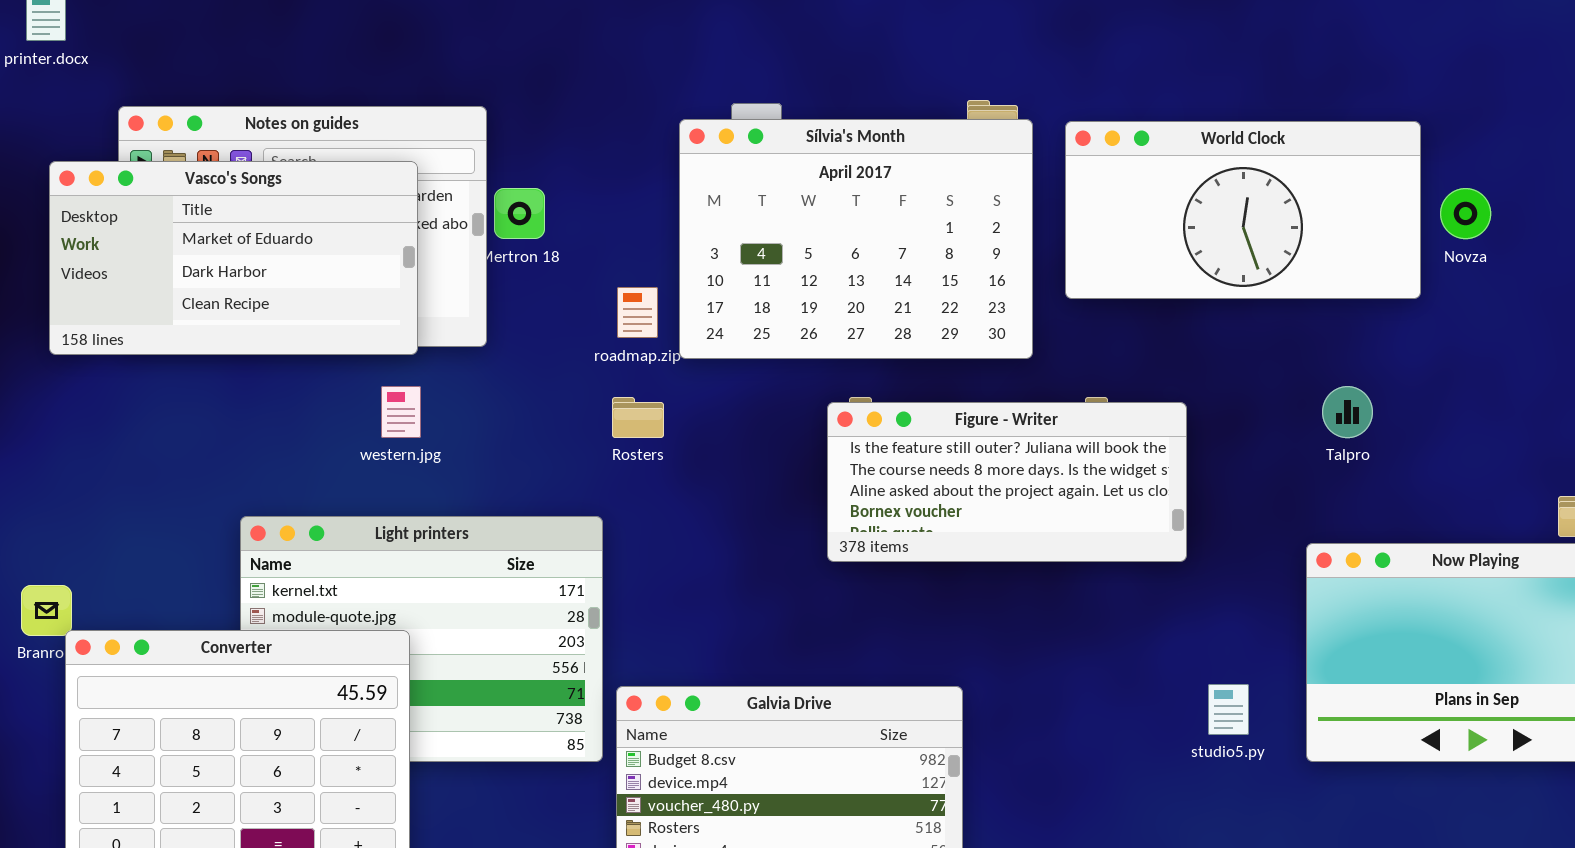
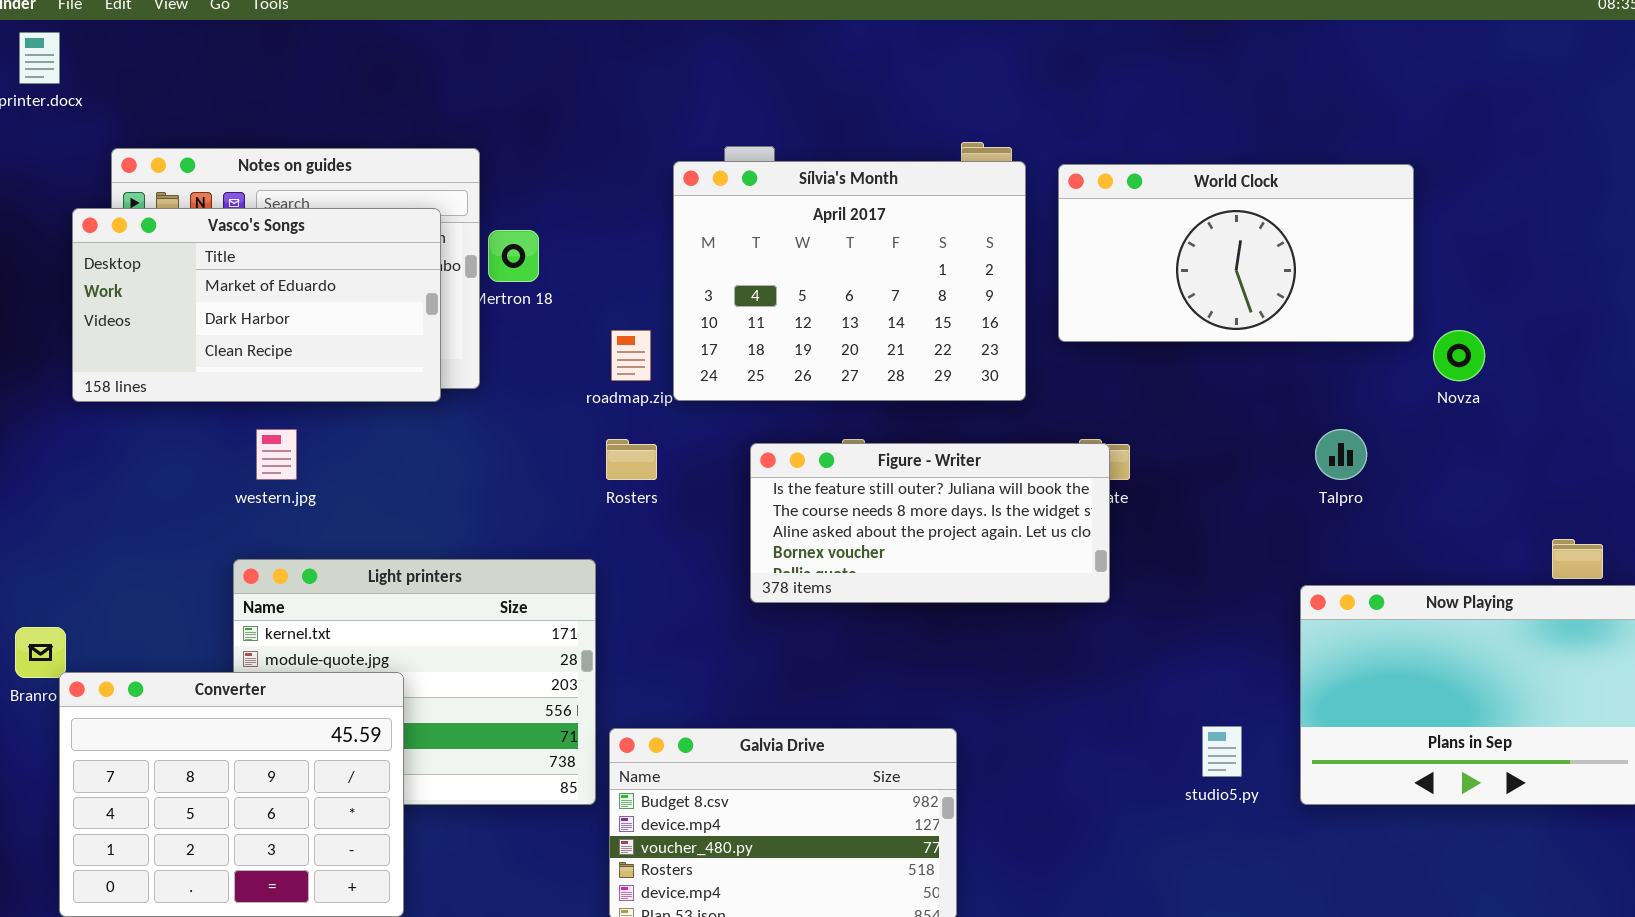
Vasco's Songs: [49,161,418,355] -> [72,208,441,402], moved
Novza: [1440,188,1491,239] -> [1433,330,1485,381], moved
western.jpg: [381,386,421,438] -> [256,429,297,480], moved
Figure - Writer: [827,402,1187,562] -> [750,443,1110,603], moved

